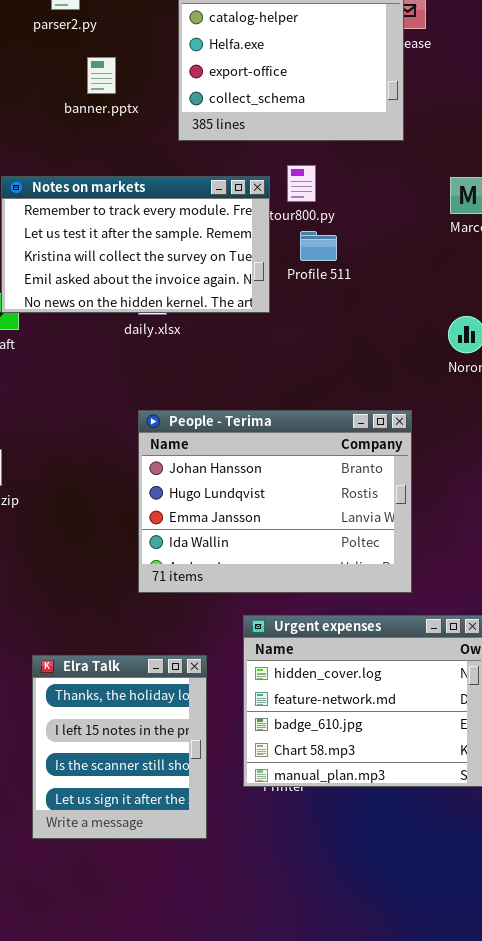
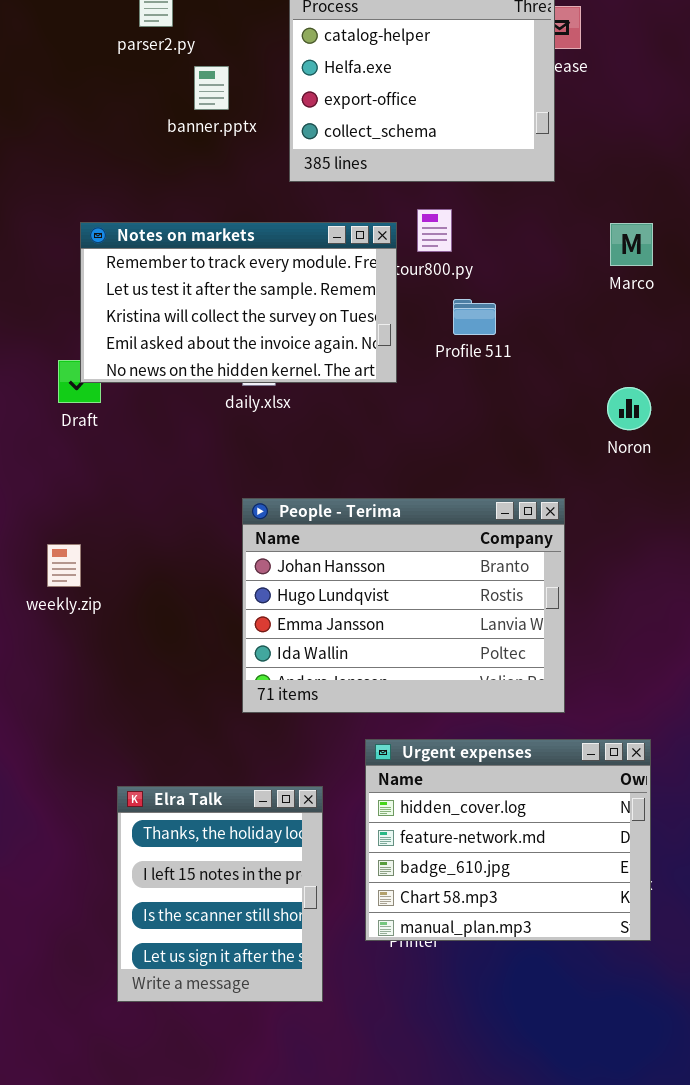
banner.pptx: [87,57,116,94] -> [194,66,229,110], moved
Profile 511: [300,231,337,261] -> [453,299,496,335], moved

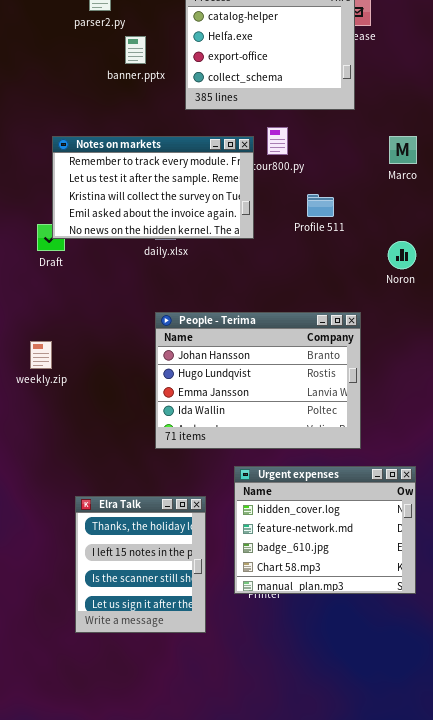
Profile 511: [453,299,496,335] -> [307,194,334,217], moved

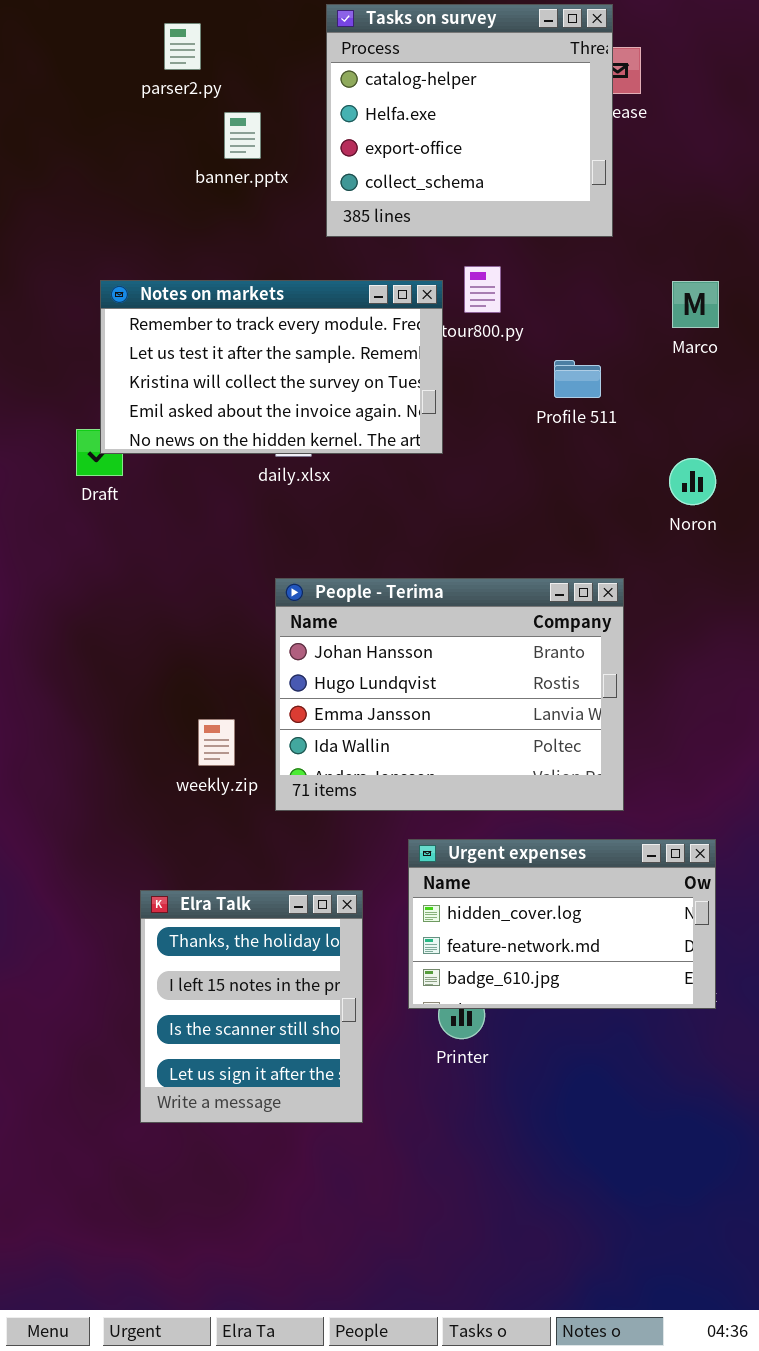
Profile 511: [307,194,334,217] -> [554,360,601,398], moved
weekly.zip: [30,341,52,369] -> [198,719,235,766], moved
Urgent expenses: [234,466,416,594] -> [408,839,716,1009], resized

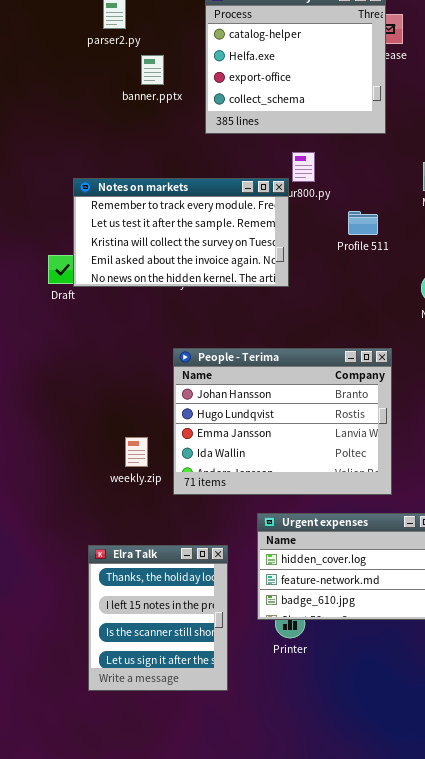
Notes on markets: [100,280,443,454] -> [73,178,289,287], moved

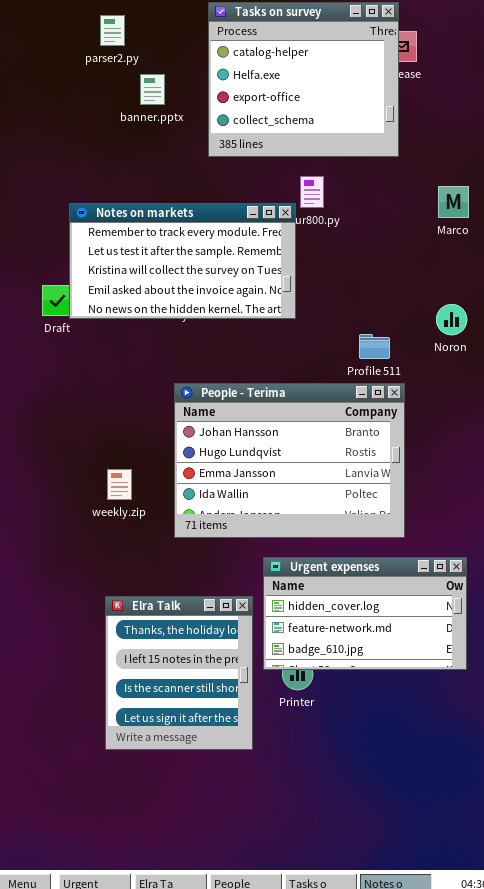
Profile 511: [348,211,378,235] -> [359,334,390,359], moved
weekly.zip: [125,437,148,467] -> [107,469,132,500], moved
Elra Talk: [88,545,228,691] -> [105,596,253,750], moved

